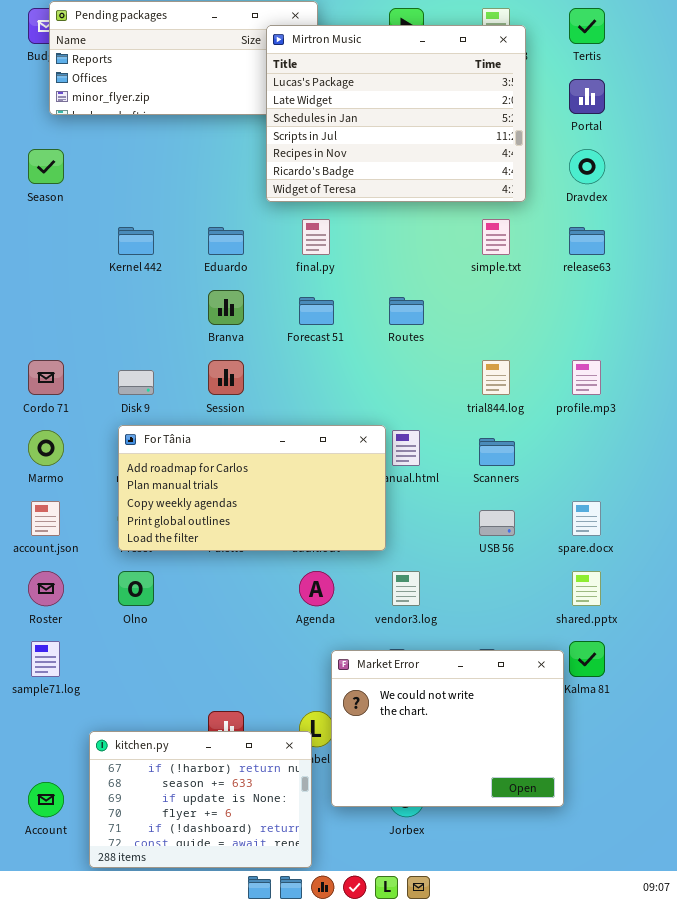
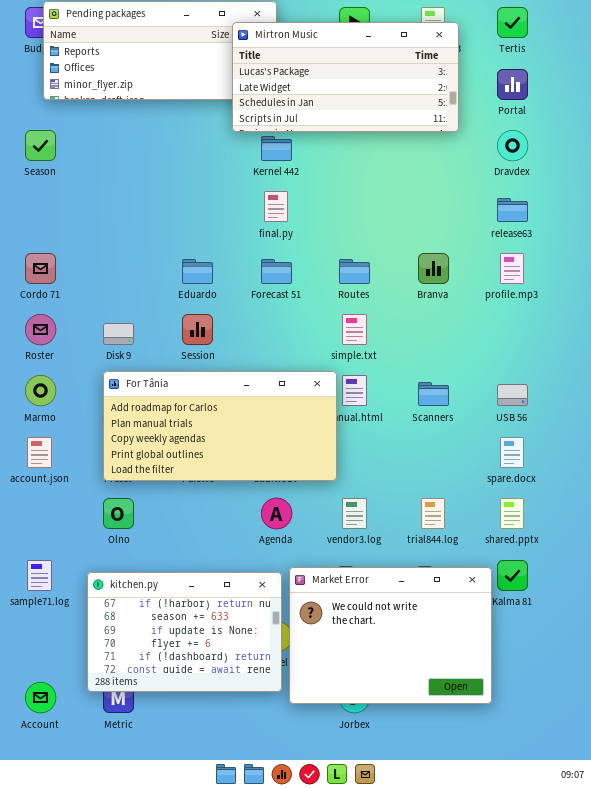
Mirtron Music: [266,25,526,202] -> [232,22,459,132], resized
simple.txt: [482,219,510,255] -> [342,314,367,345], moved
Kernel 442: [118,227,154,255] -> [261,136,292,161], moved
Eduardo: [208,227,244,255] -> [182,259,213,284], moved
Branva: [208,290,244,325] -> [418,253,449,284], moved
Cordo 71: [28,360,64,395] -> [25,253,56,284], moved
trial844.log: [482,360,510,395] -> [421,498,445,529], moved
profile.mp3: [572,360,601,395] -> [500,253,524,284], moved
USB 56: [479,510,515,536] -> [497,384,528,406], moved
Roster: [28,571,64,606] -> [25,314,56,345], moved
kitchen.py: [89,731,312,868] -> [87,572,282,692], moved

